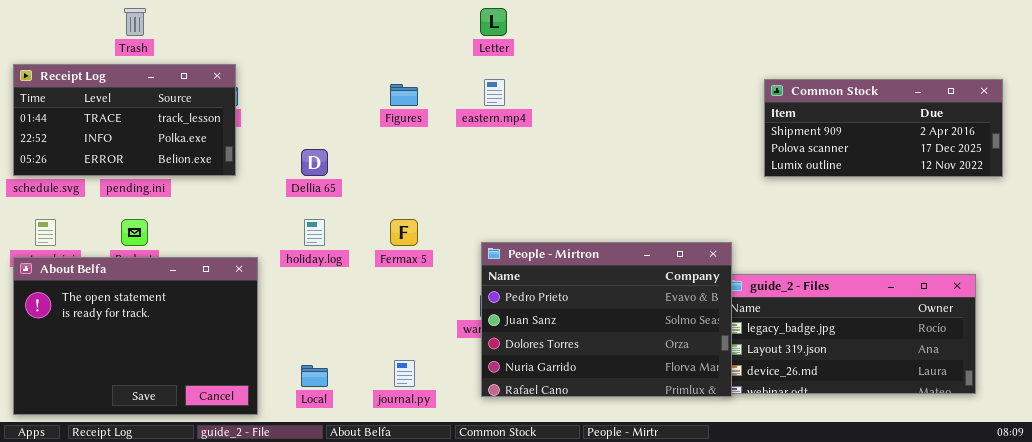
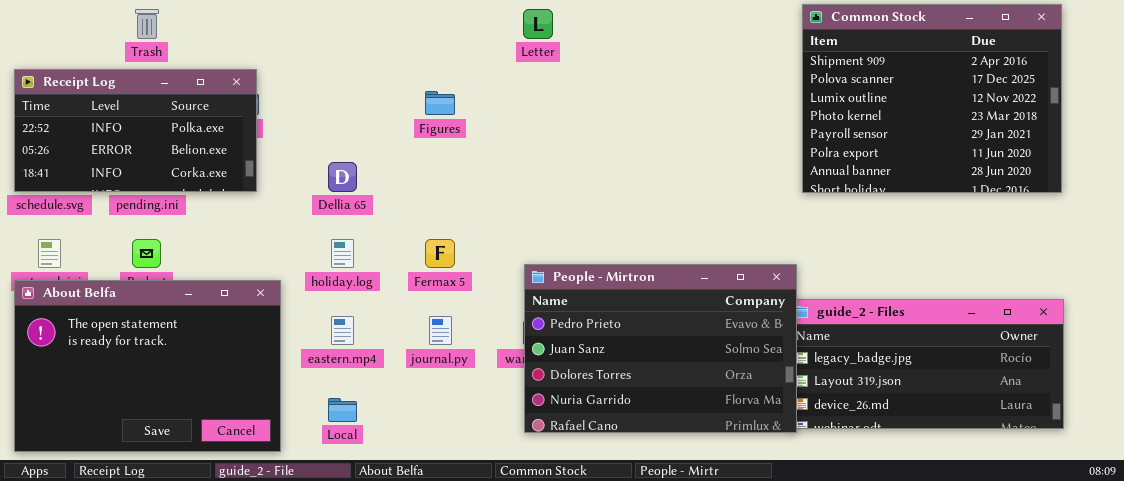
Receipt Log: [13,64,236,176] -> [14,69,257,192], scrolled down 1 row
eastern.mp4: [484,79,505,106] -> [331,316,354,345], moved
Common Stock: [764,79,1003,177] -> [802,4,1062,193], moved, resized
journal.py: [394,360,415,387] -> [429,316,452,345], moved

